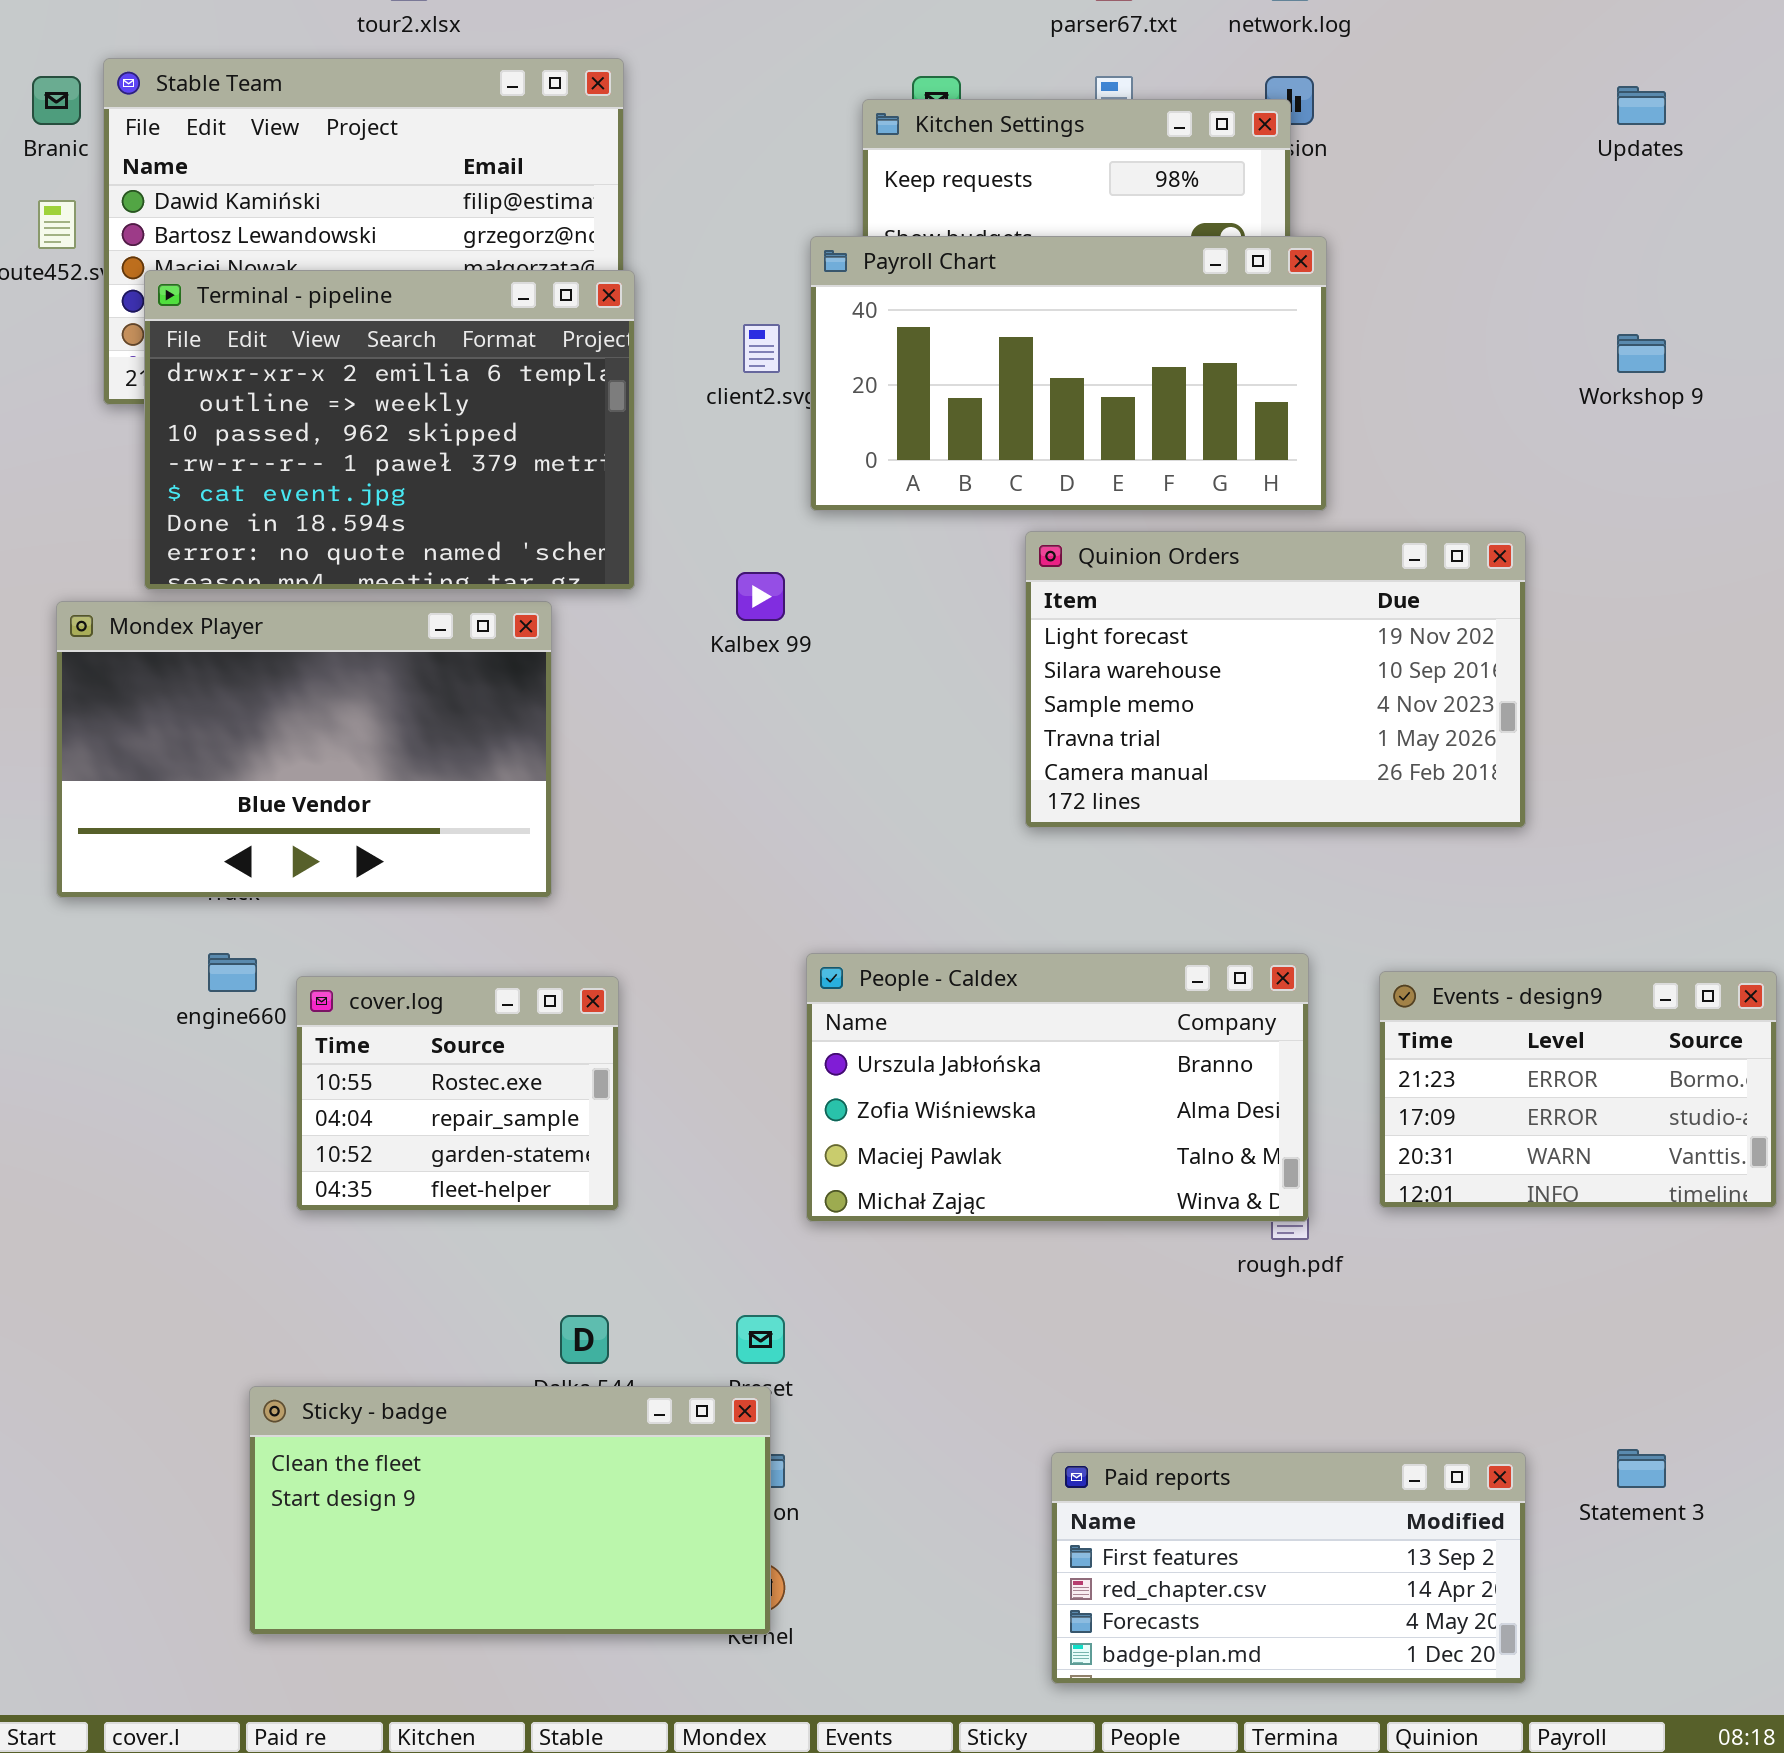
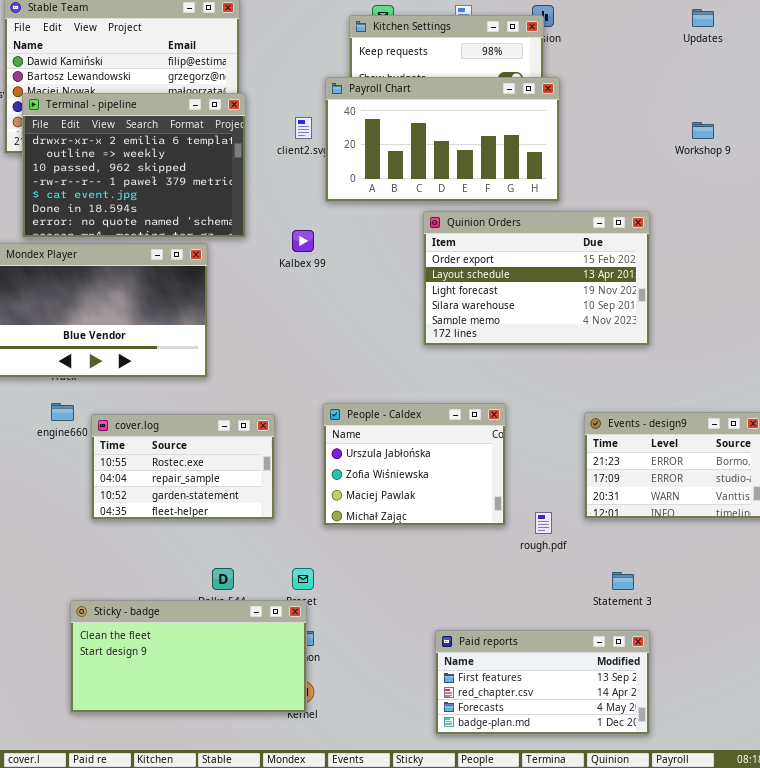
Quinion Orders: [1025,531,1526,828] -> [423,211,650,346], scrolled up 2 rows
People - Caldex: [806,953,1309,1222] -> [323,403,506,526], resized
cover.log: [296,976,619,1211] -> [91,414,275,520], resized
Statement 3: [1617,1449,1666,1488] -> [612,572,634,590], moved

